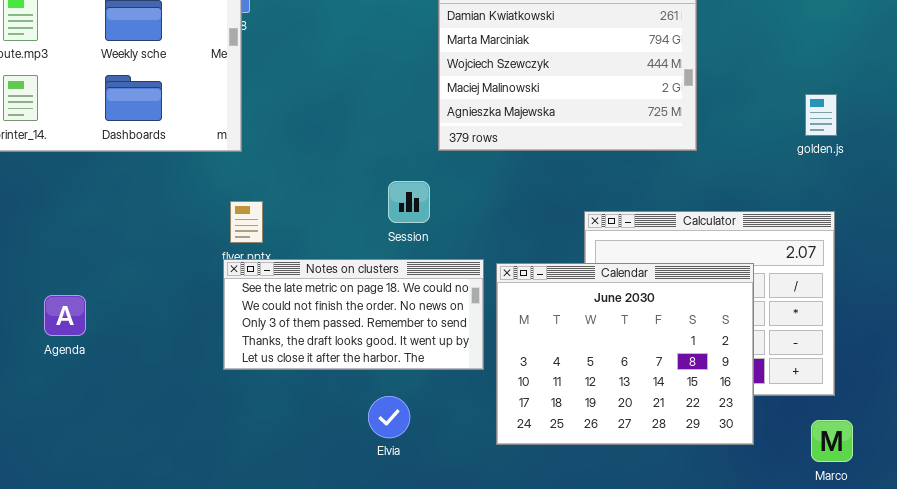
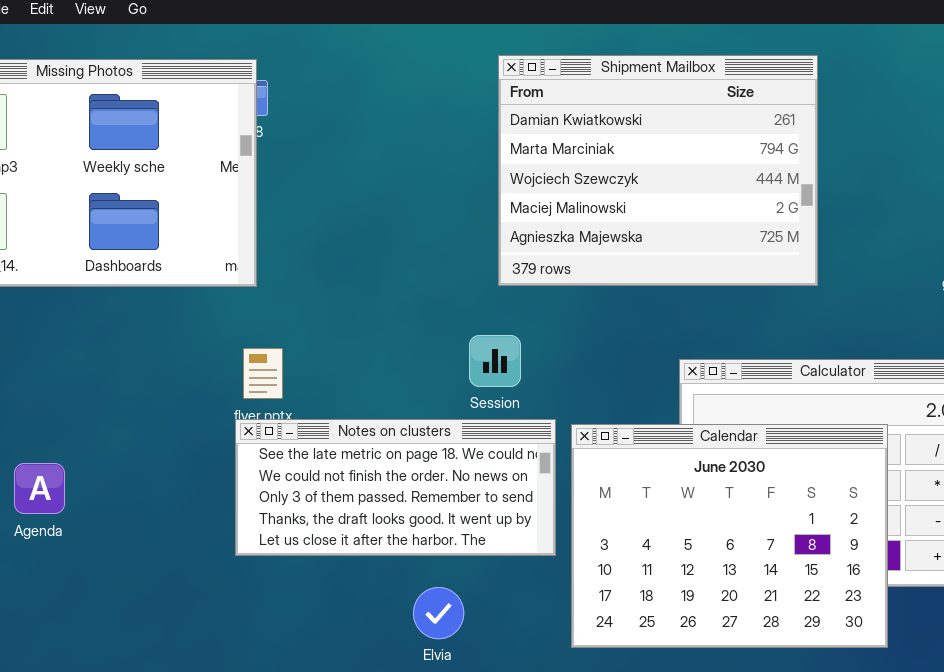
Session: [388,181,430,223] -> [469,335,521,387], moved

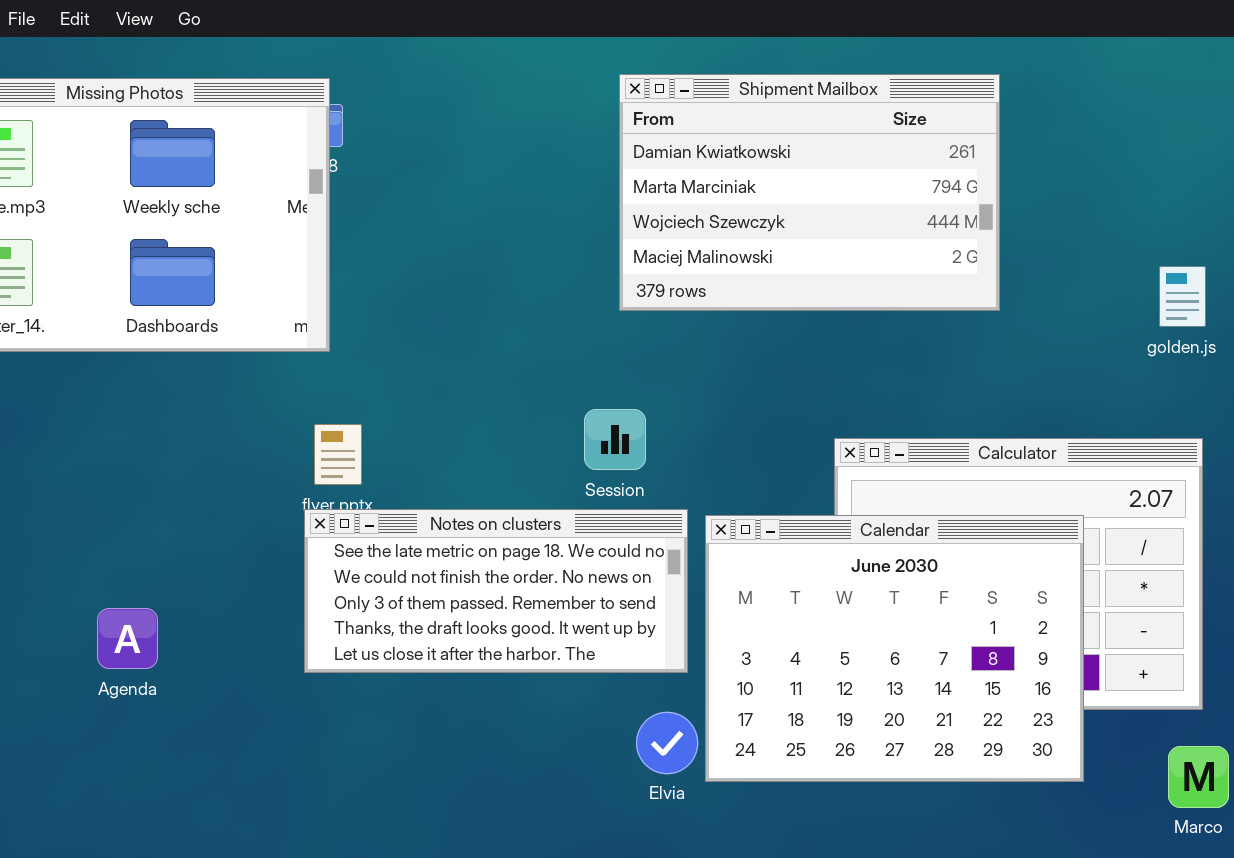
Shipment Mailbox: [498,55,818,286] -> [619,74,1000,311], resized
Agenda: [14,463,65,514] -> [97,608,158,669], moved
Elvia: [413,587,464,639] -> [636,712,698,774], moved

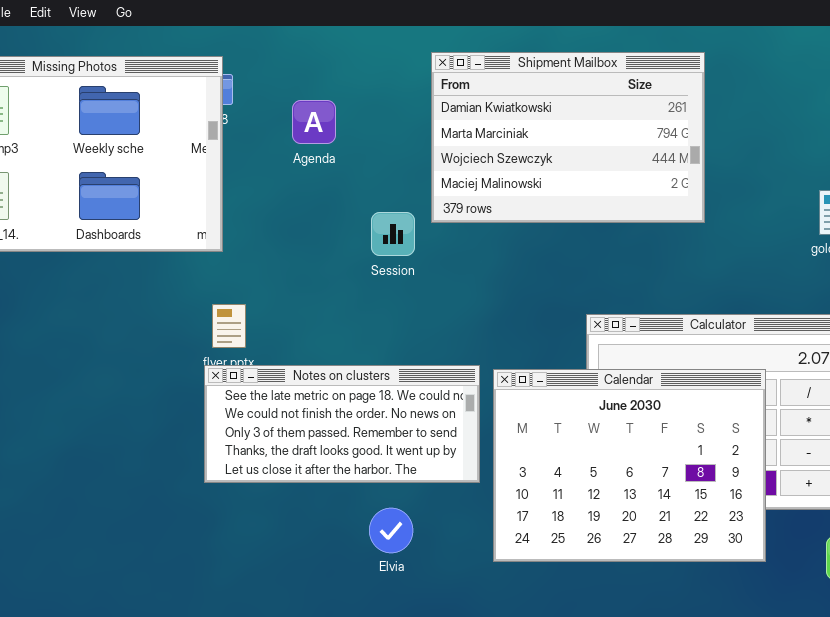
Session: [584,409,646,470] -> [371,212,415,256], moved
Agenda: [97,608,158,669] -> [292,100,336,144], moved
Elvia: [636,712,698,774] -> [369,508,413,553], moved

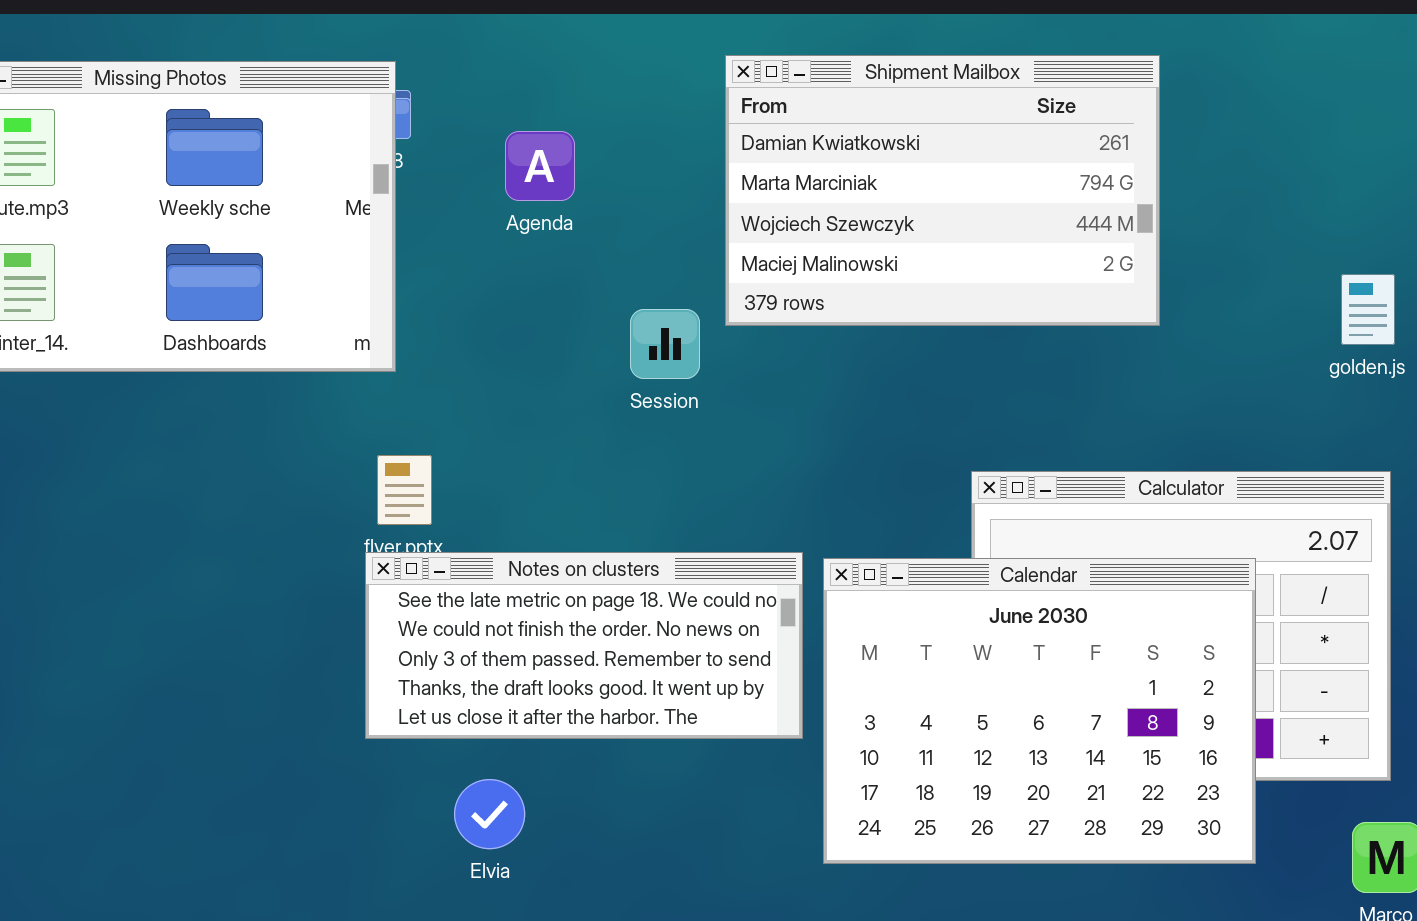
Elvia: [369,508,413,553] -> [454,779,525,849], moved

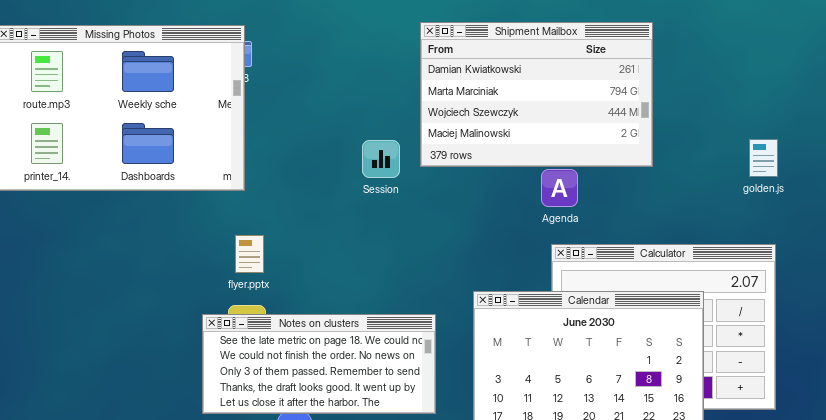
Agenda: [505,131,575,201] -> [541,169,578,207], moved
Session: [630,309,700,379] -> [362,140,400,178], moved
Notes on clusters: [365,552,803,739] -> [202,314,436,414], moved

